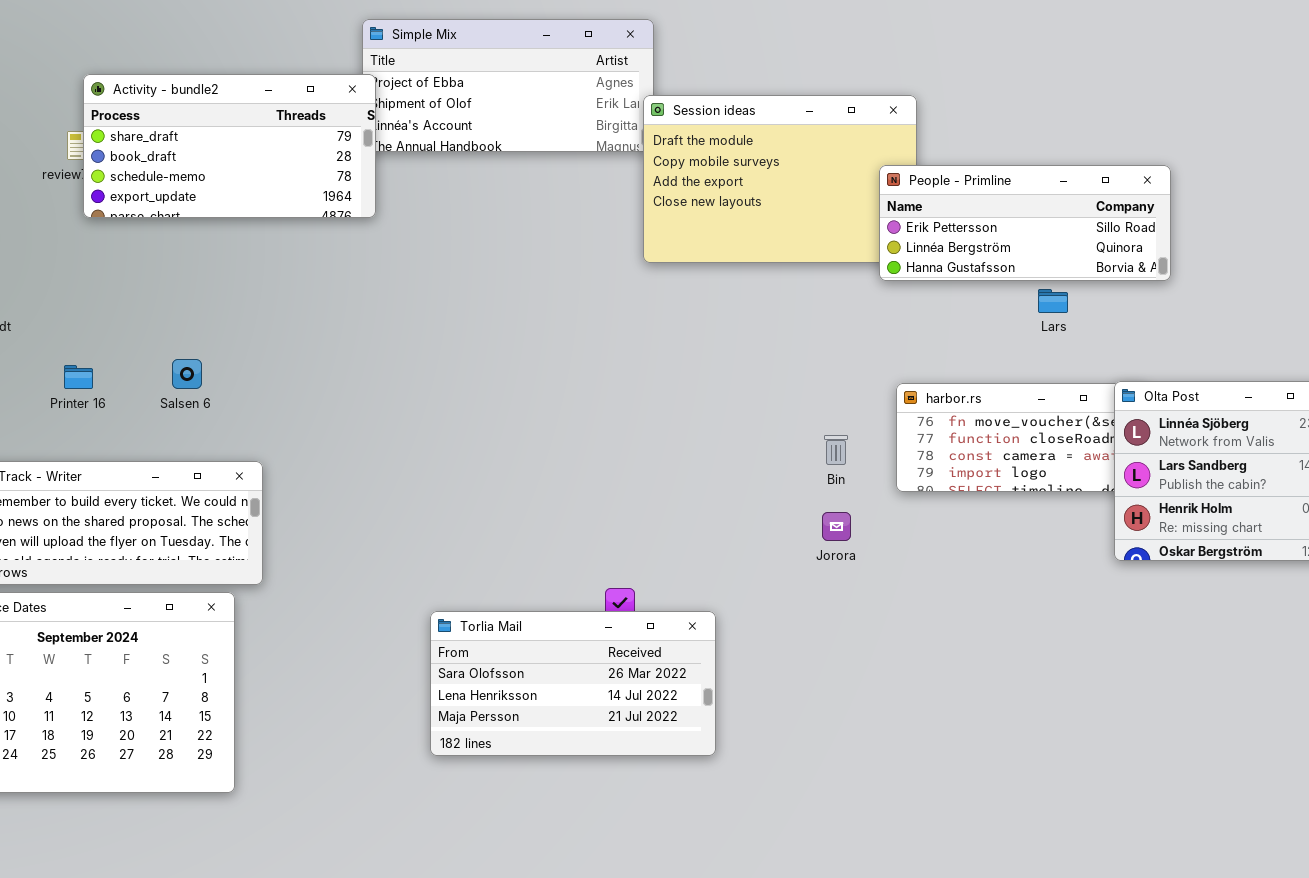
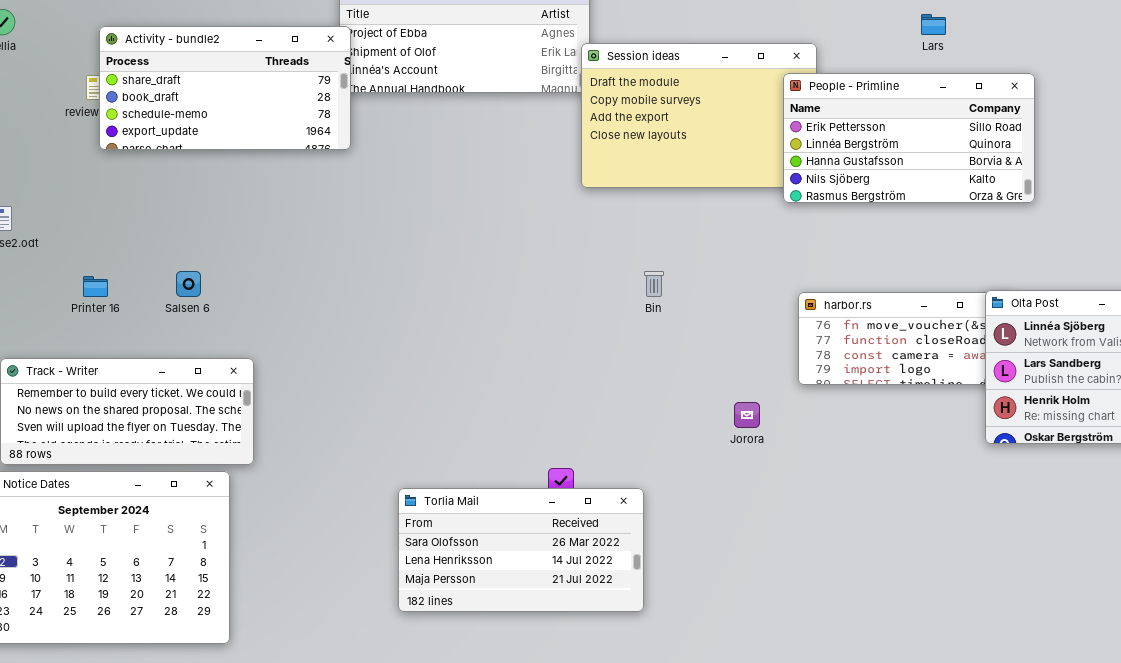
People - Primline: [879,165,1171,281] -> [783,73,1035,203], resized
Lars: [1038,289,1068,313] -> [921,14,946,35], moved
Bin: [824,435,848,465] -> [644,271,664,297], moved

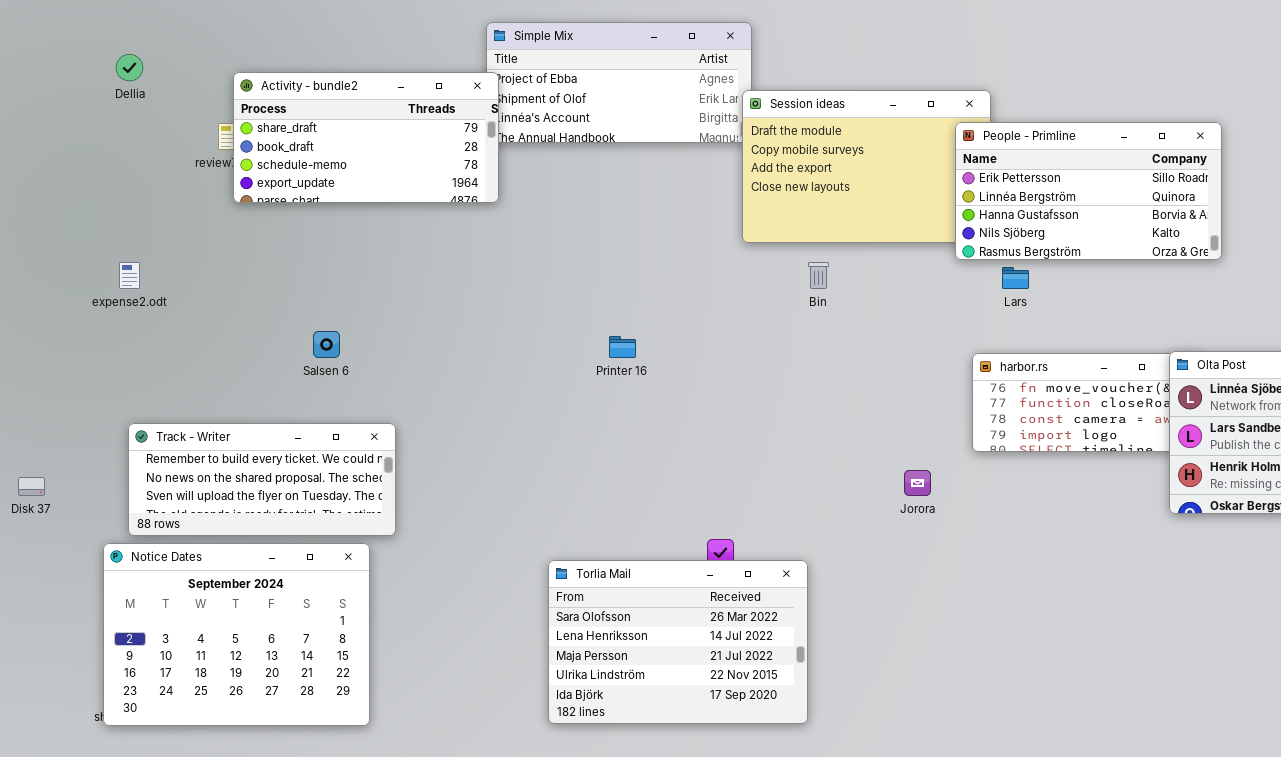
Lars: [921,14,946,35] -> [1002,267,1029,289], moved
Bin: [644,271,664,297] -> [808,262,829,289], moved
Printer 16: [83,276,108,297] -> [609,336,636,358], moved
Torlia Mail: [398,488,644,612] -> [548,560,808,724], resized

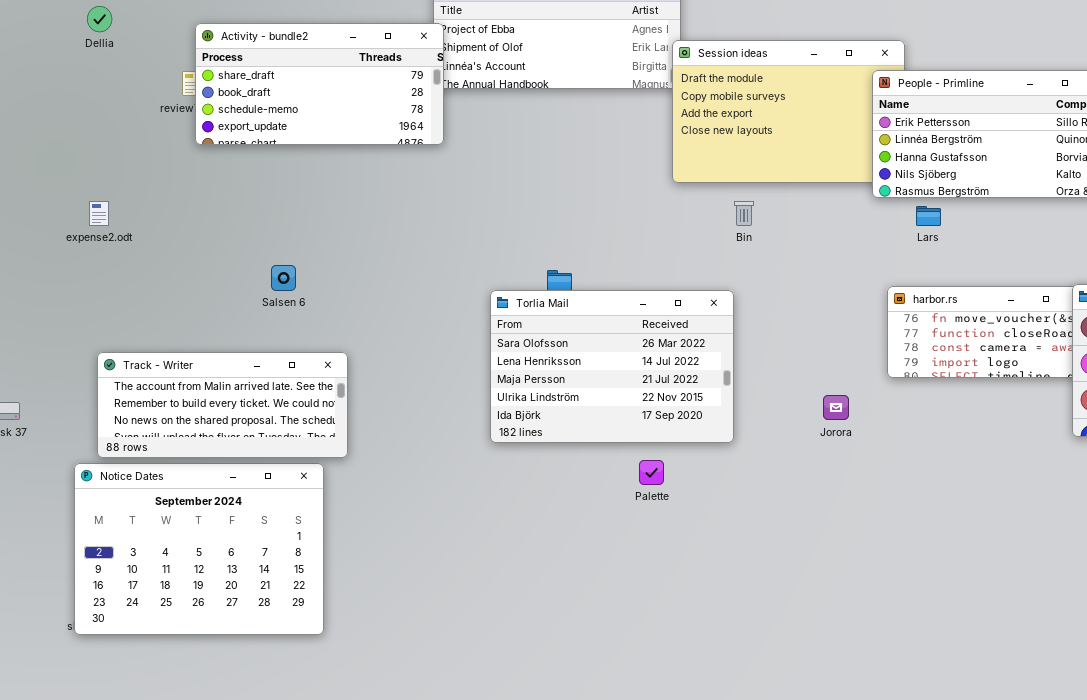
Track - Writer: [128,423,396,536] -> [97,352,348,458], scrolled up 1 row
Torlia Mail: [548,560,808,724] -> [490,290,734,443], moved

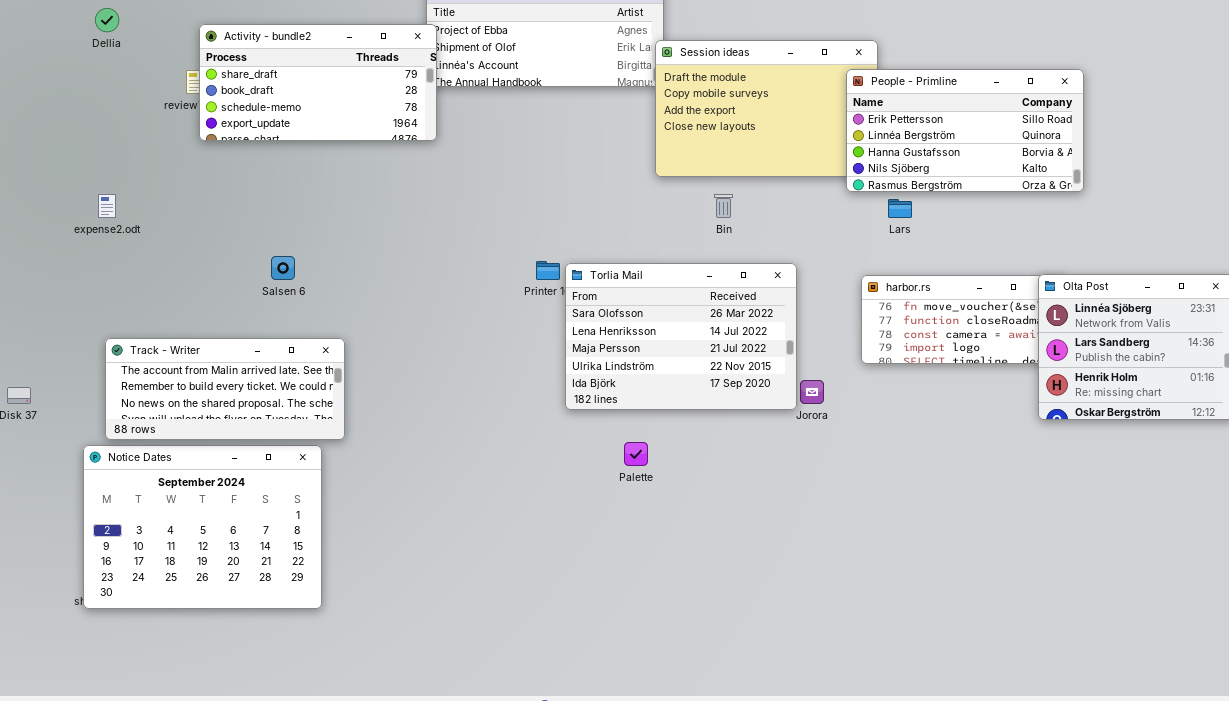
Torlia Mail: [490,290,734,443] -> [565,263,797,410], moved

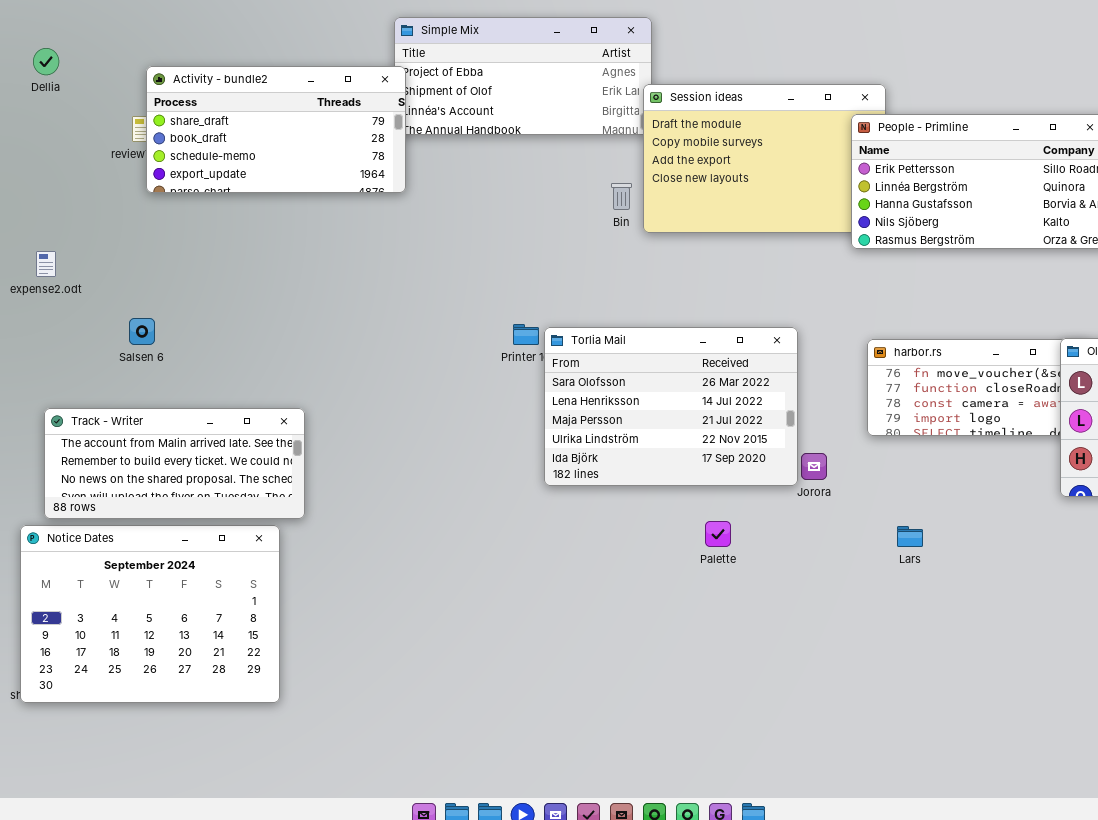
Bin: [714,194,733,218] -> [611,183,632,210], moved
Lars: [888,199,912,218] -> [897,526,923,547], moved
Salsen 6: [271,256,295,280] -> [129,318,155,345], moved
Palette: [624,442,648,466] -> [705,521,731,547], moved

